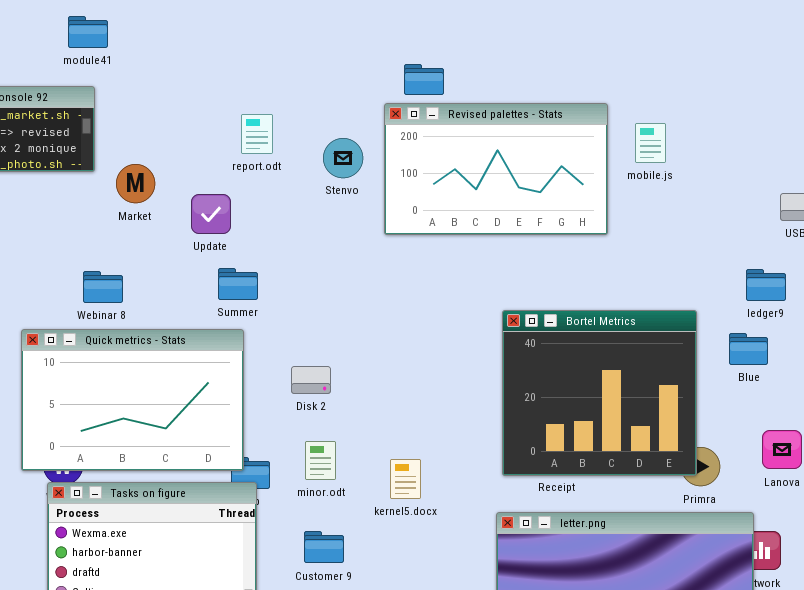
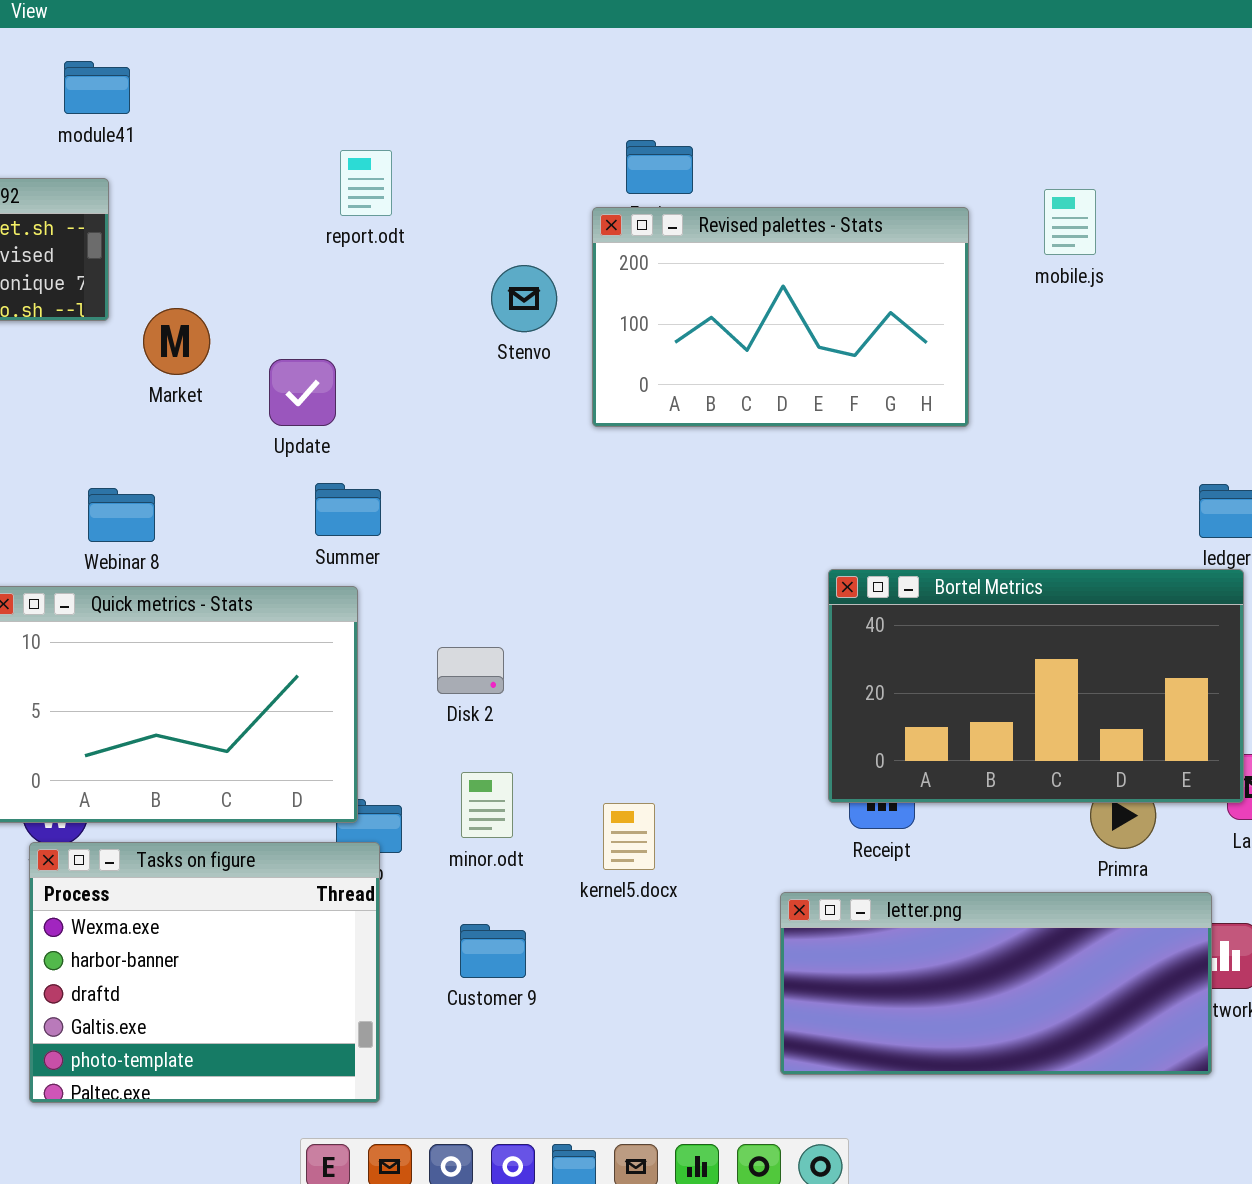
report.odt: [241,114,273,154] -> [340,150,392,216], moved
mobile.js: [635,123,666,163] -> [1044,189,1096,255], moved
Bortel Metrics: [502,310,697,476] -> [828,569,1244,803], moved, resized

